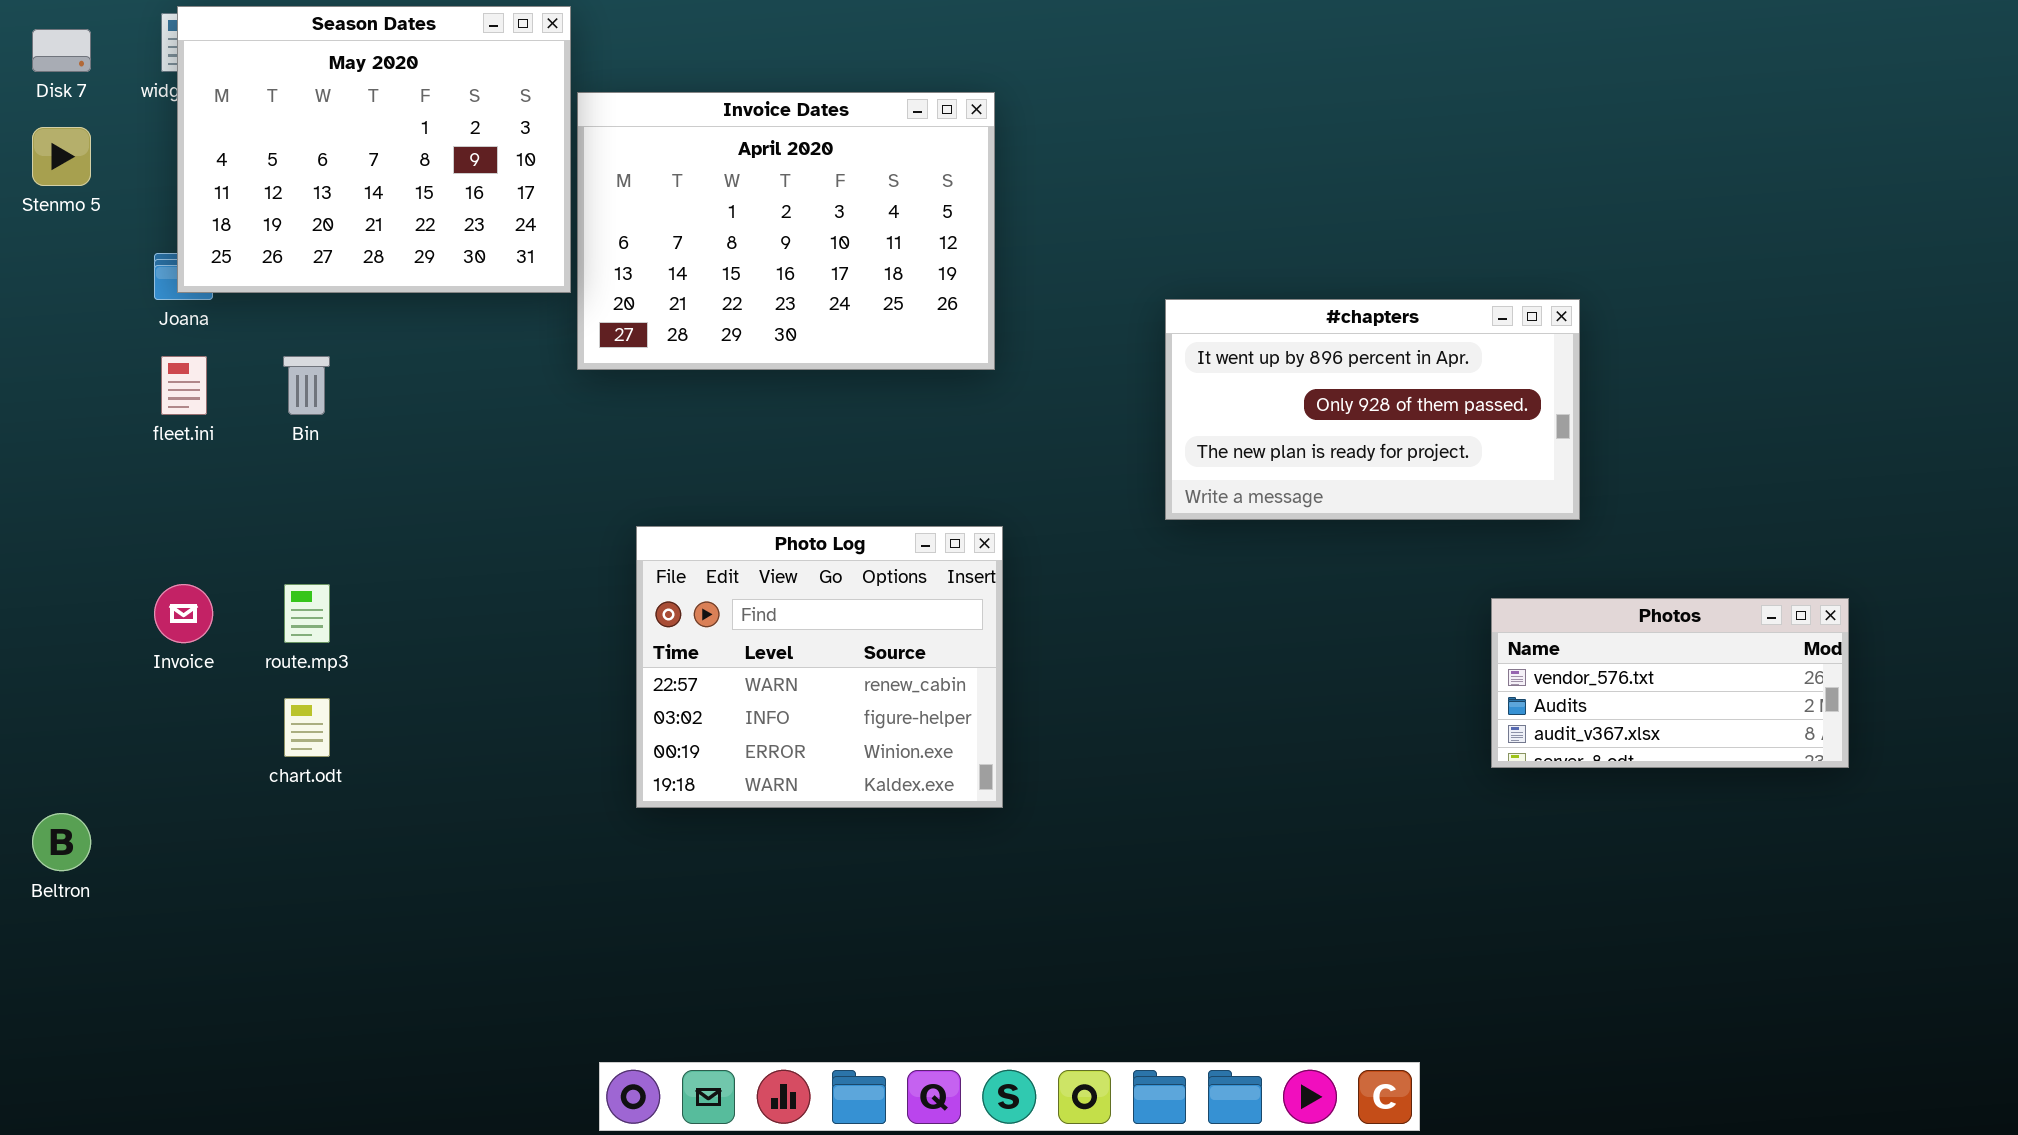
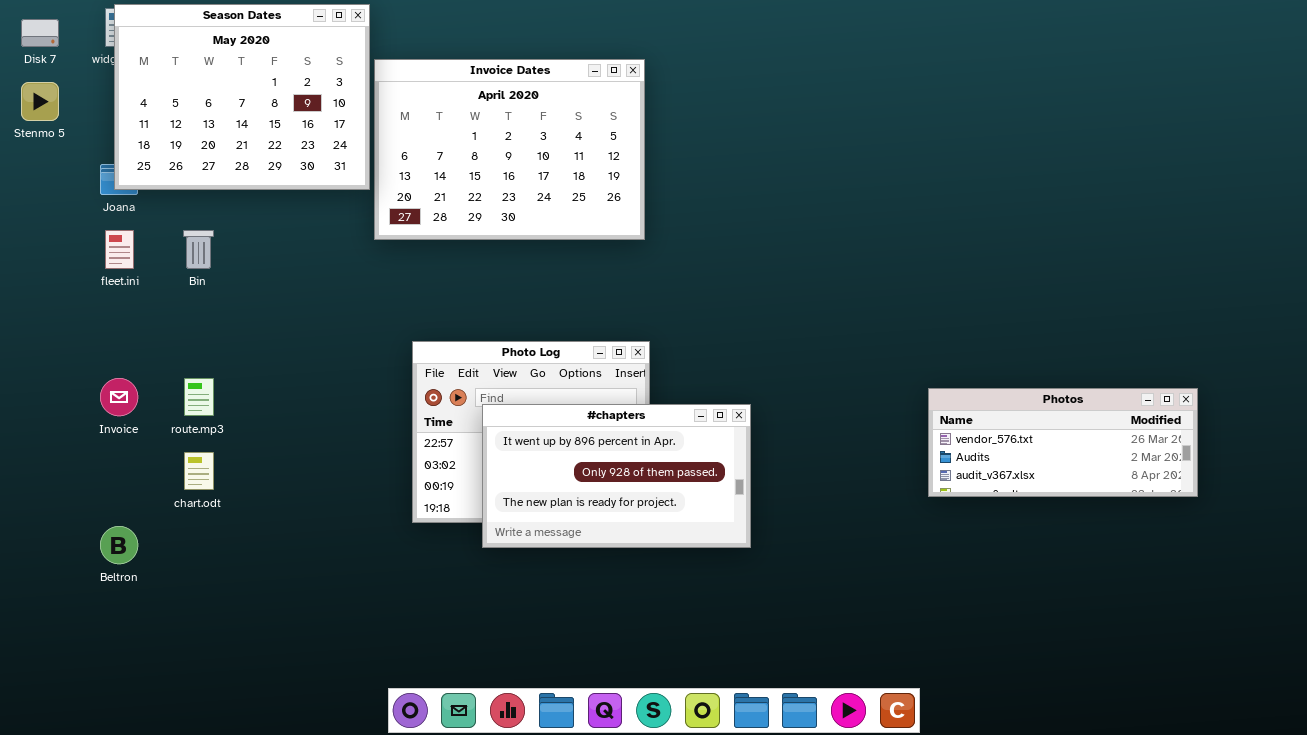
#chapters: [1165,299,1580,520] -> [482,404,751,548], moved
Photos: [1491,598,1849,768] -> [928,388,1198,497], resized
Beltron: [32,813,91,871] -> [100,526,138,564], moved

